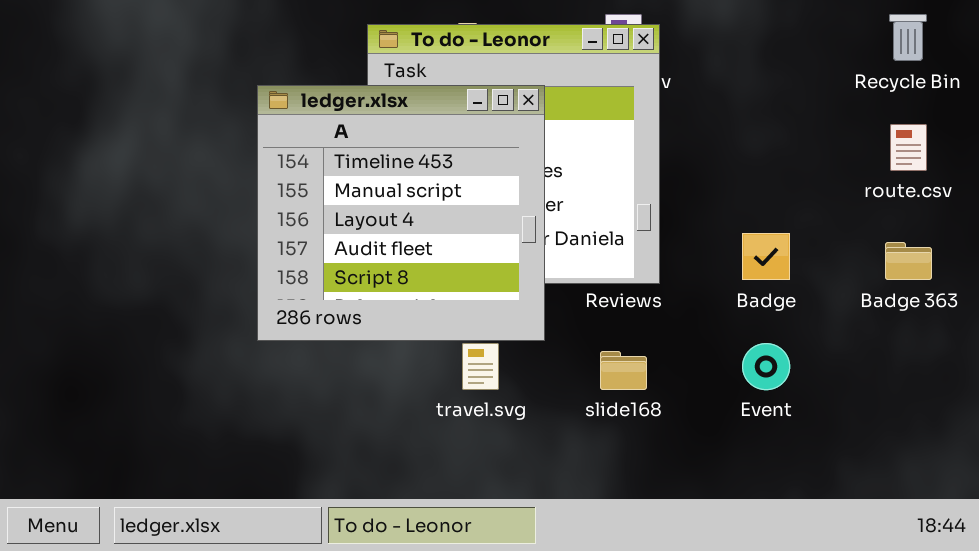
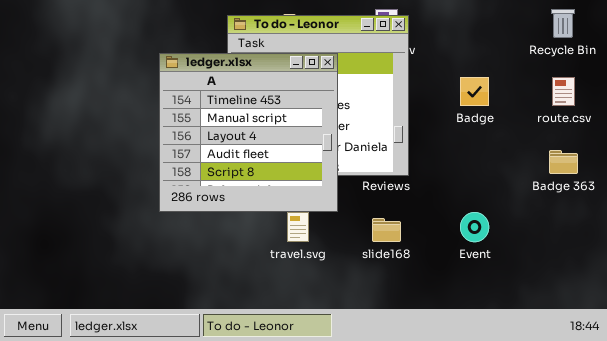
Badge: [742,233,790,280] -> [460,77,489,106], moved

